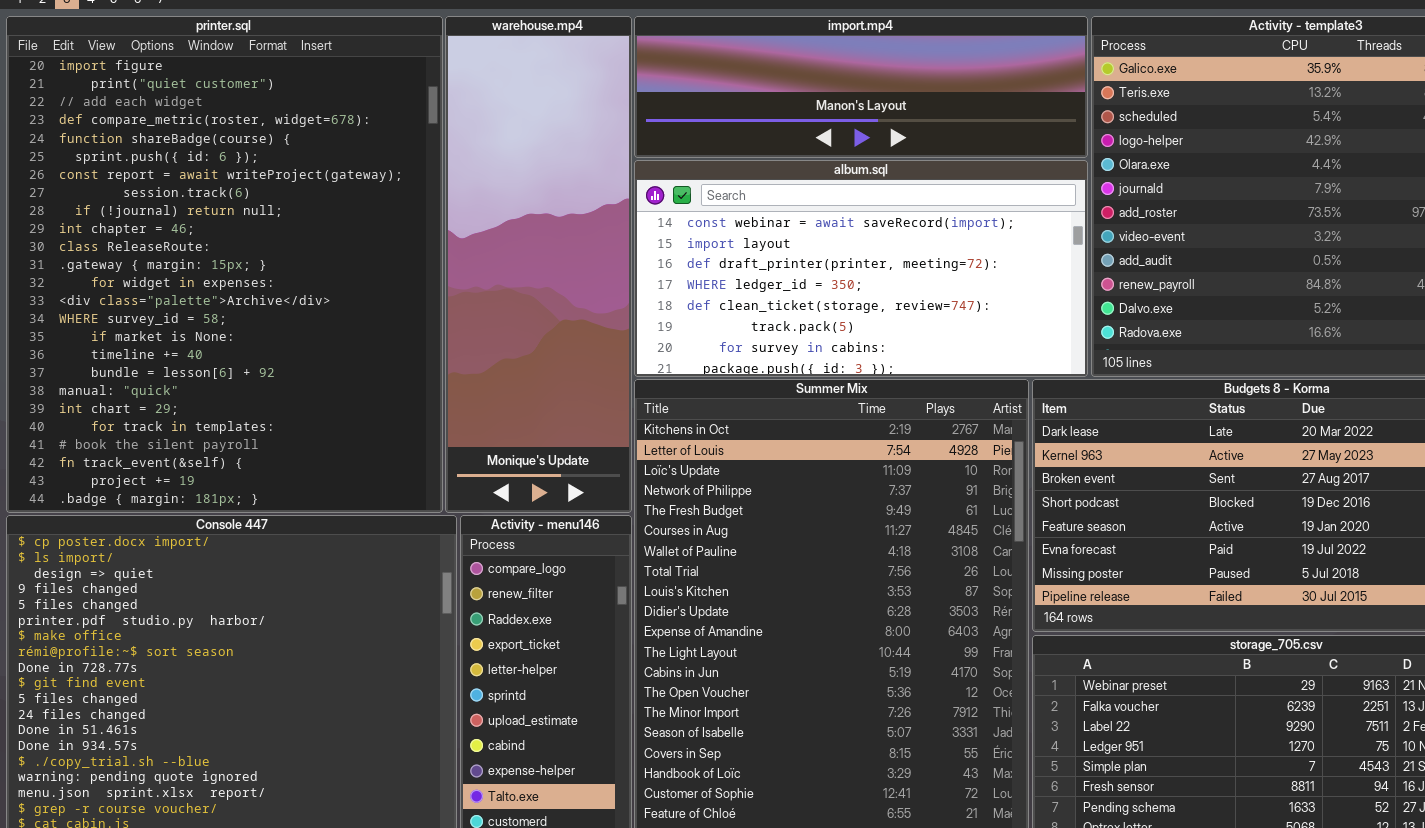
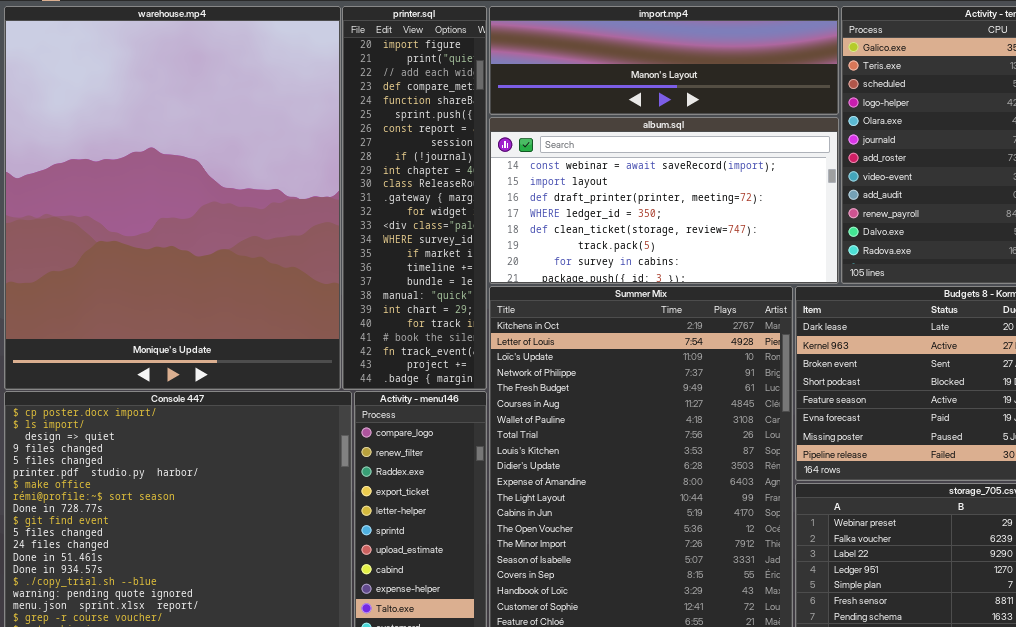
printer.sql: [6,16,443,513] -> [342,6,487,390], moved, resized
warehouse.mp4: [445,16,632,513] -> [4,6,341,390], moved, resized

